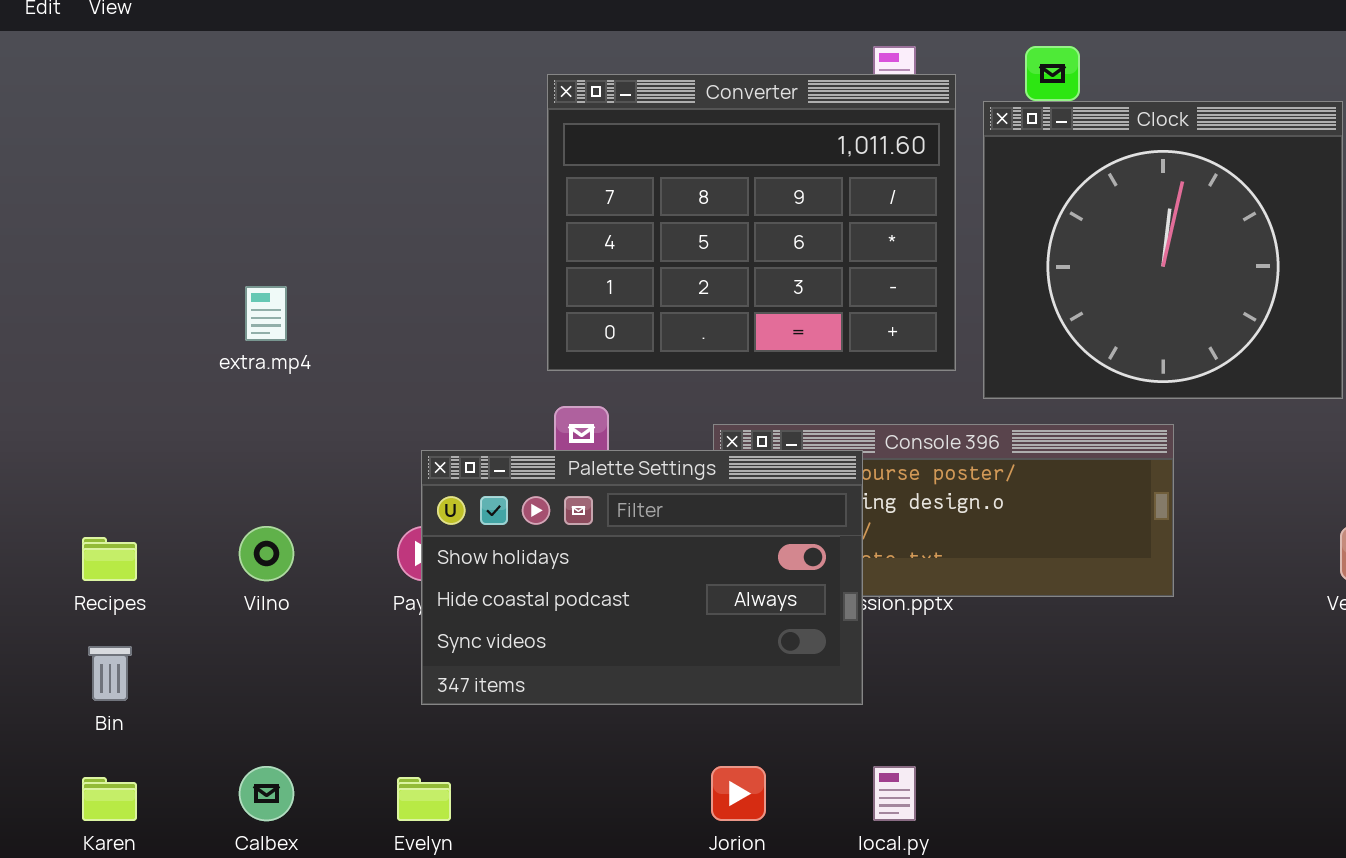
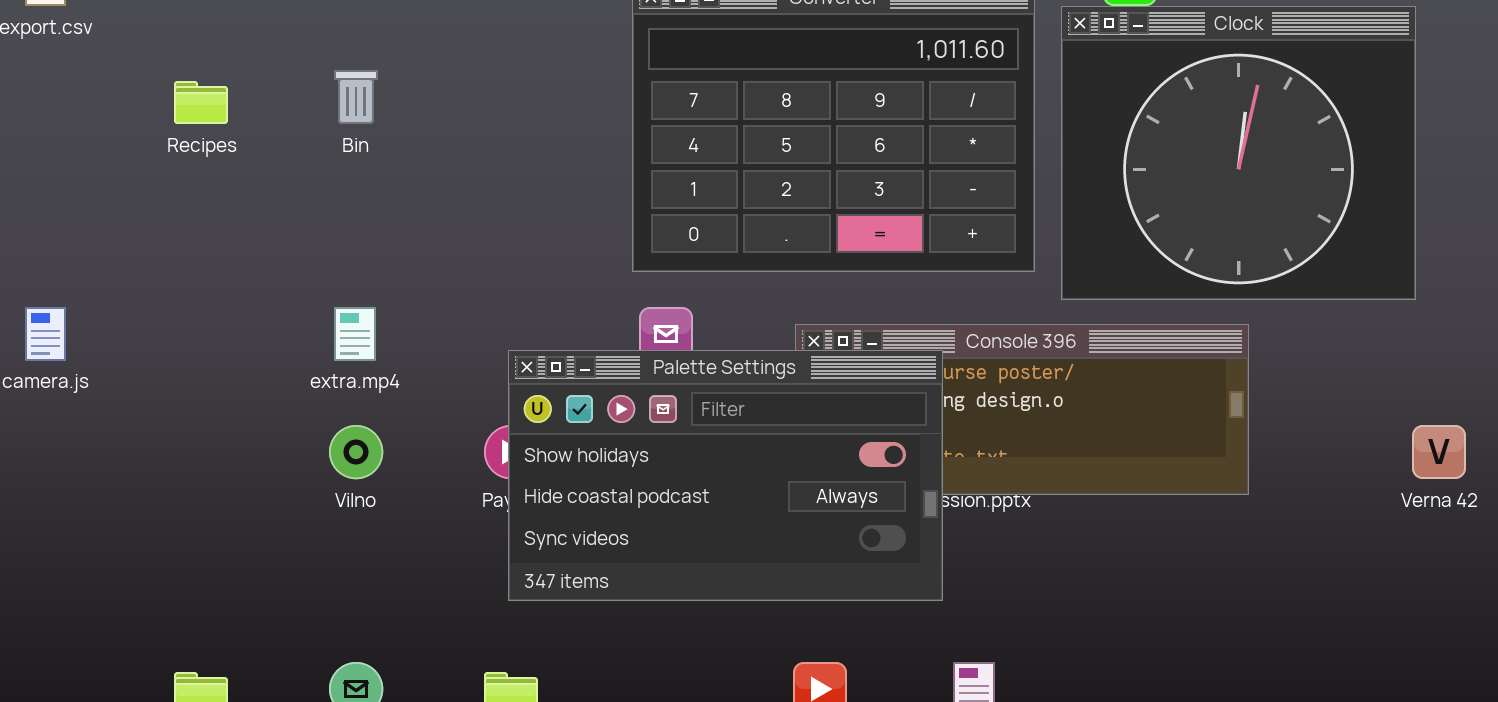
extra.mp4: [245,286,287,341] -> [334,307,376,361], moved
Recipes: [82,537,137,581] -> [174,81,228,124], moved
Bin: [88,646,132,701] -> [334,70,378,124], moved

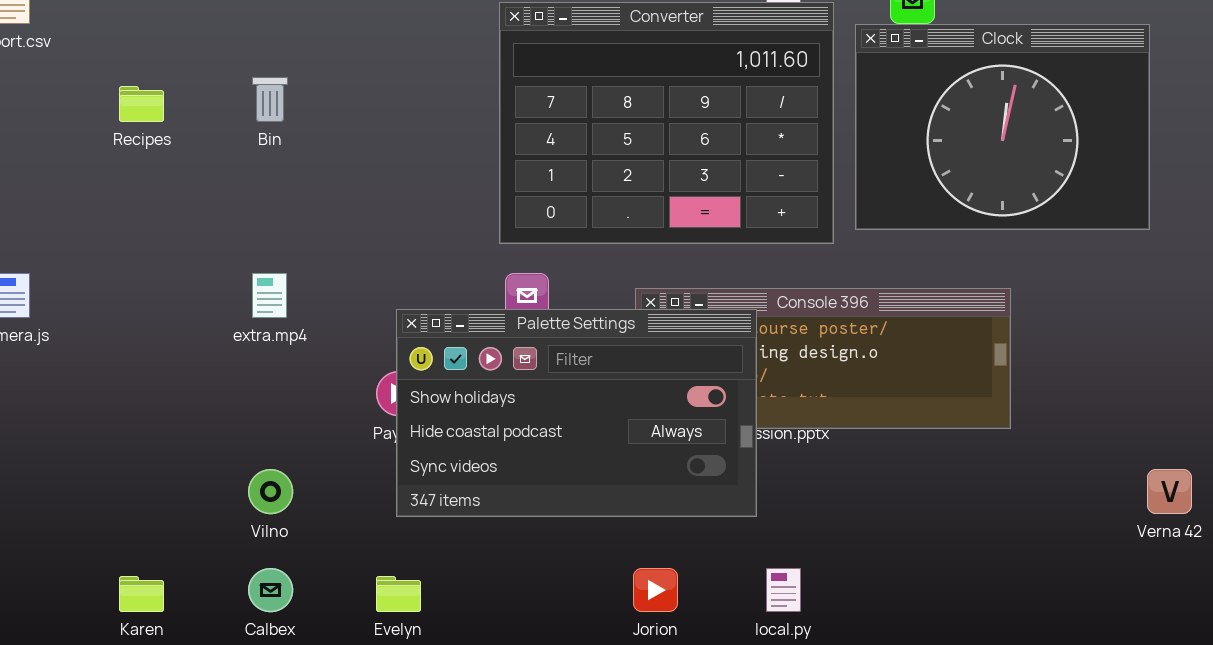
Clock: [1061,6,1416,300] -> [855,24,1150,230], resized
Vilno: [329,425,383,479] -> [248,469,293,514], moved
Verna 42: [1412,425,1466,479] -> [1147,469,1192,514], moved

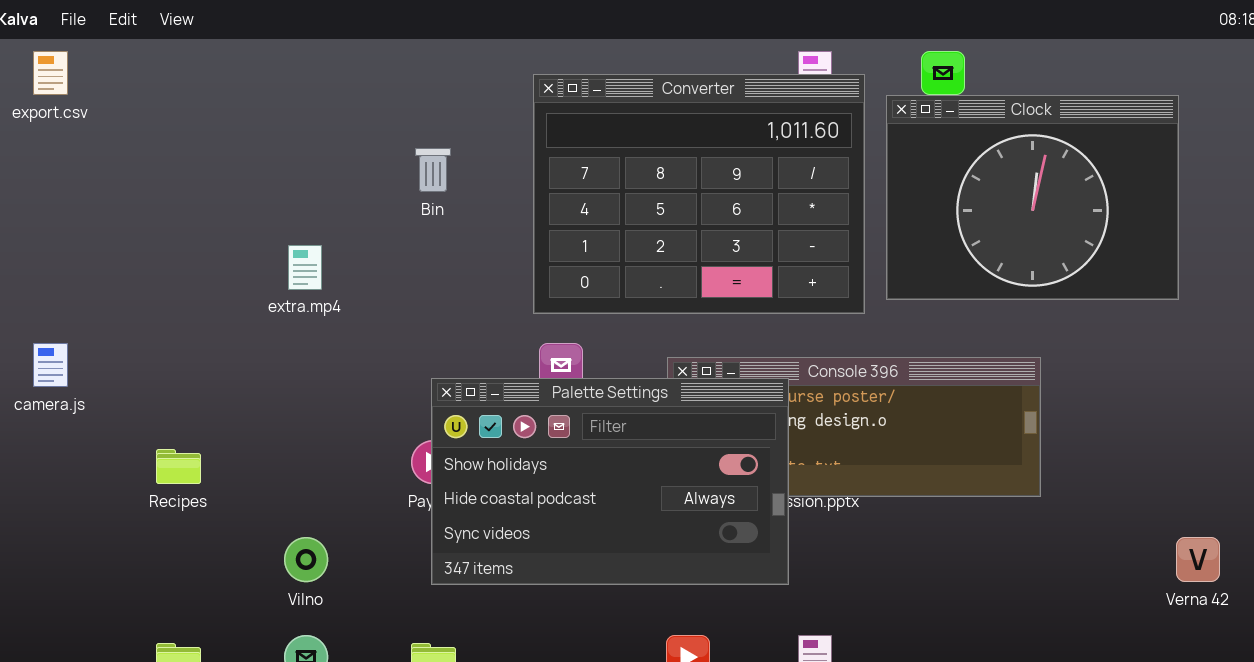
Bin: [252,77,288,122] -> [415,148,451,192], moved
Recipes: [119,86,164,122] -> [156,449,201,484], moved
extra.mp4: [252,273,287,318] -> [288,245,322,290], moved

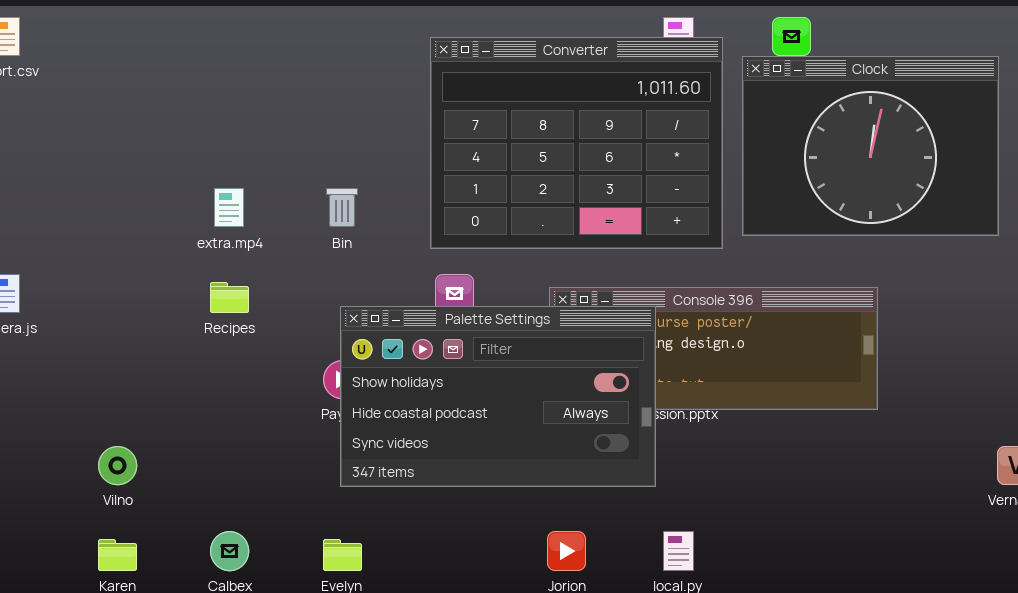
Bin: [415,148,451,192] -> [326,188,358,227], moved
Recipes: [156,449,201,484] -> [210,282,249,313], moved
Vilno: [284,537,328,582] -> [98,446,137,485], moved

